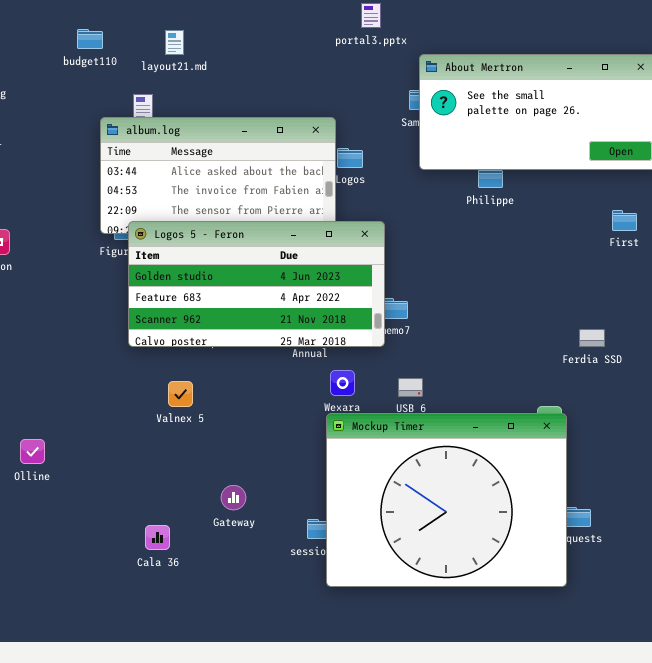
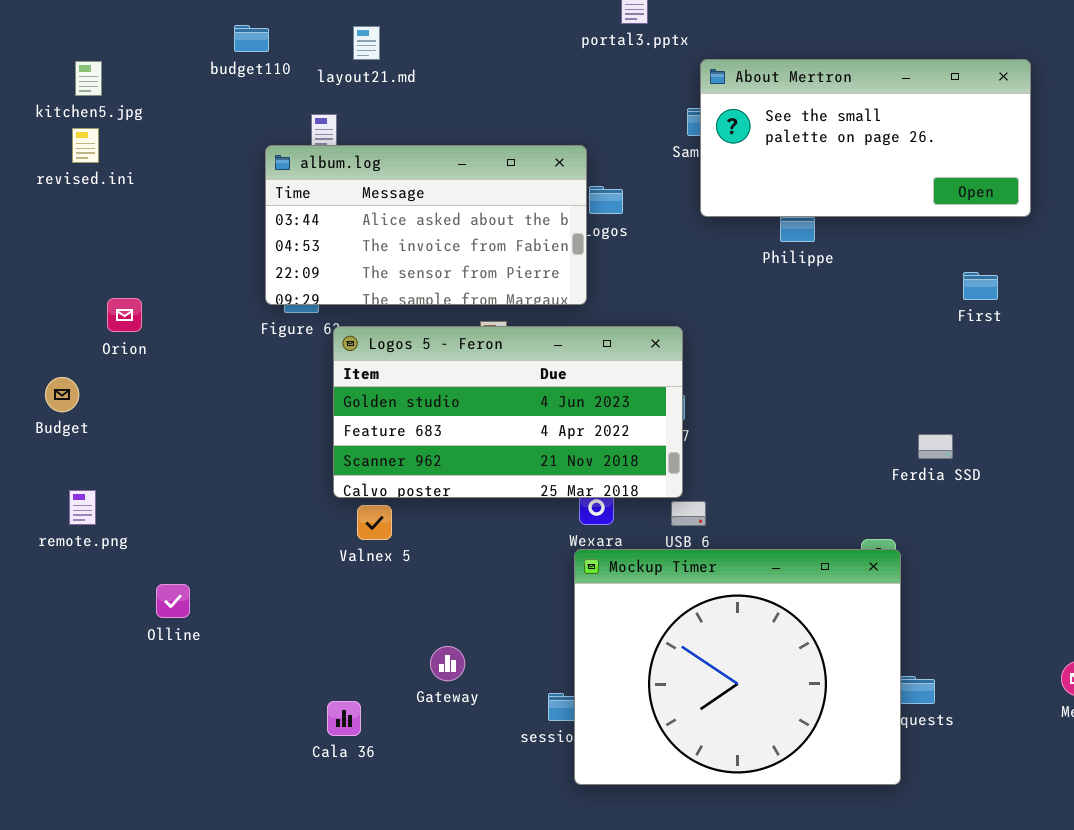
Logos 5 - Feron: [128,221,385,347] -> [333,326,683,498], moved

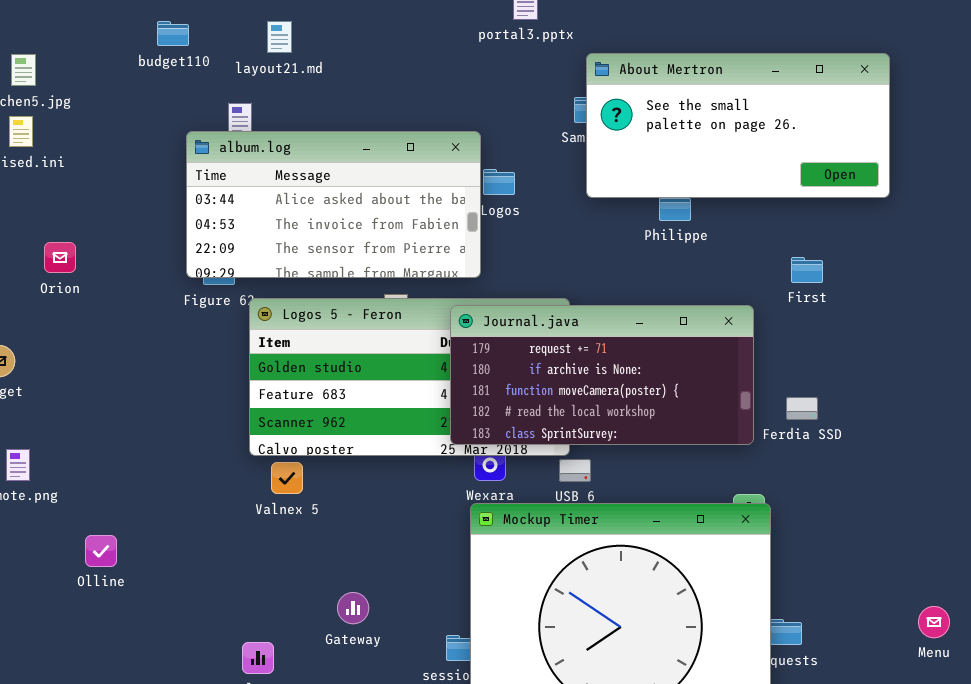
First: [963,272,998,300] -> [791,257,823,283], moved
Orion: [107,298,142,332] -> [44,242,76,273], moved
Journal.java: none -> [450,305,754,445], opened

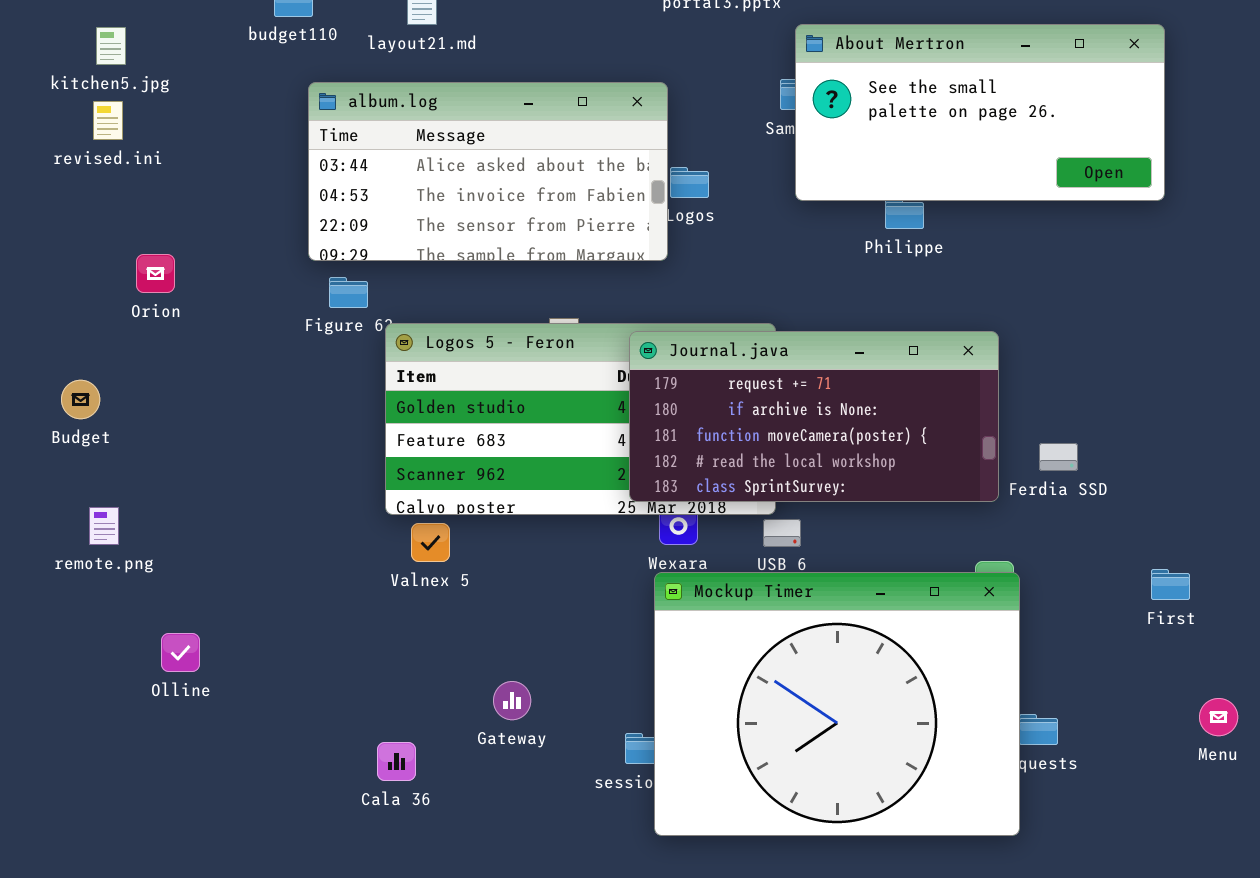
album.log: [186,131,481,278] -> [308,82,668,261], moved
First: [791,257,823,283] -> [1151,569,1190,600], moved
Olline: [85,535,117,567] -> [161,633,200,672], moved

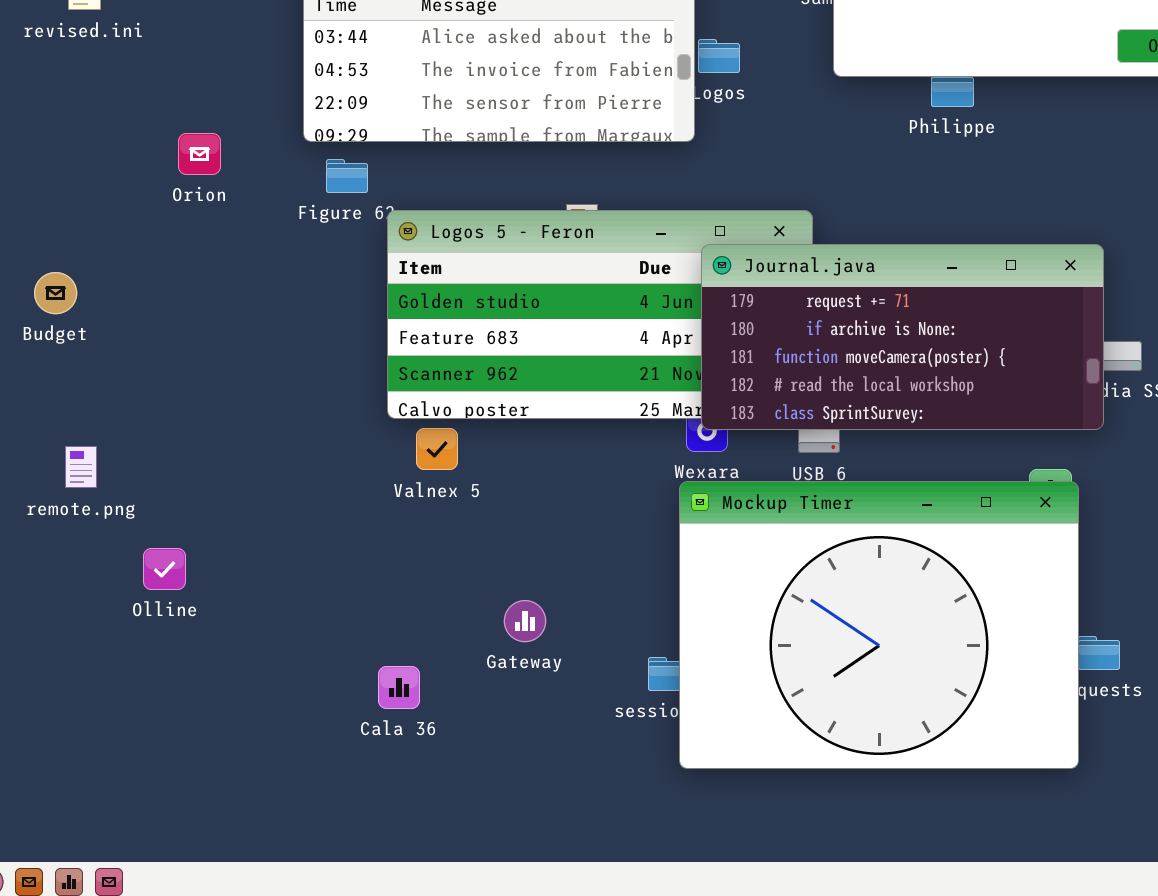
Orion: [136,254,175,293] -> [178,133,221,175], moved
Journal.java: [629,331,999,502] -> [701,244,1104,430], moved
remote.png: [89,507,119,545] -> [65,446,97,488], moved

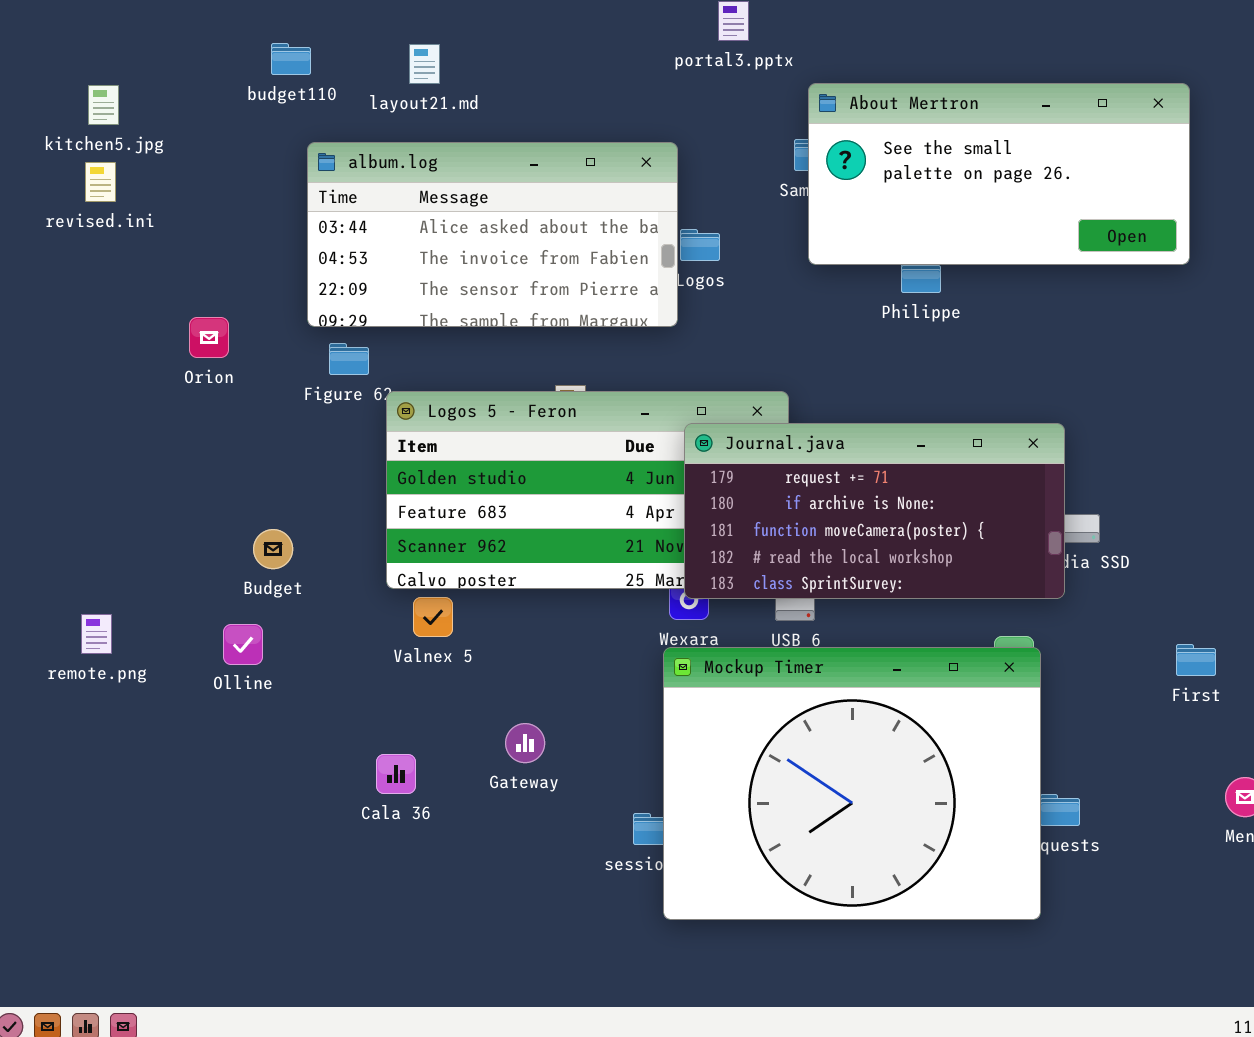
Budget: [34,272,77,314] -> [253,529,293,569], moved
Olline: [143,548,186,590] -> [223,624,263,665], moved
Gateway: [504,600,546,642] -> [505,723,545,763], moved
Cala 36: [378,666,420,709] -> [376,754,416,794], moved

